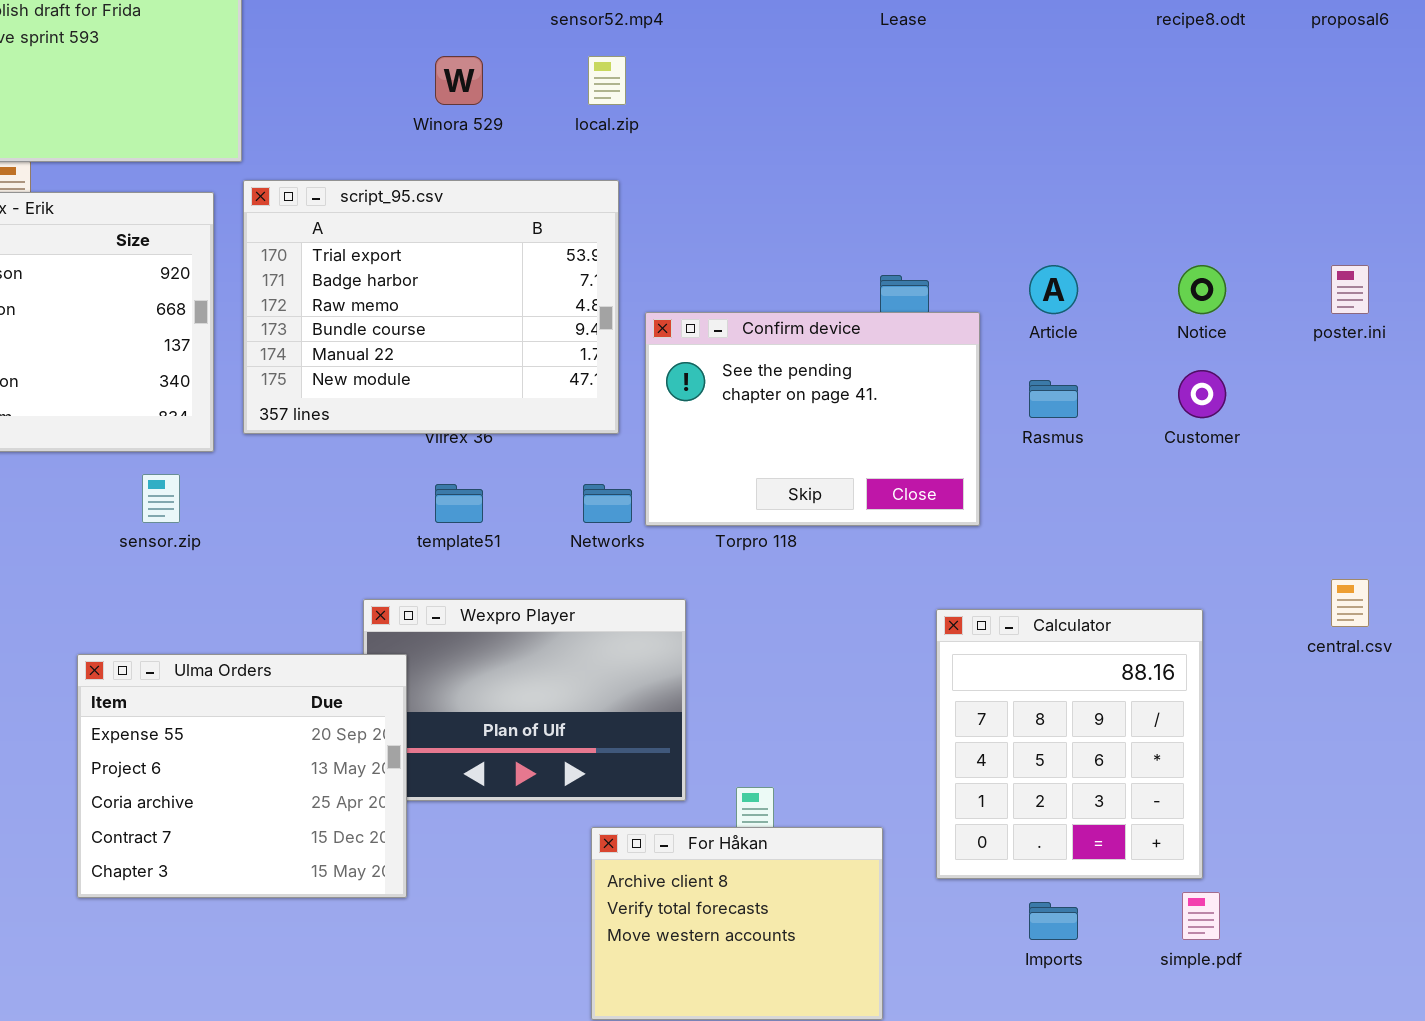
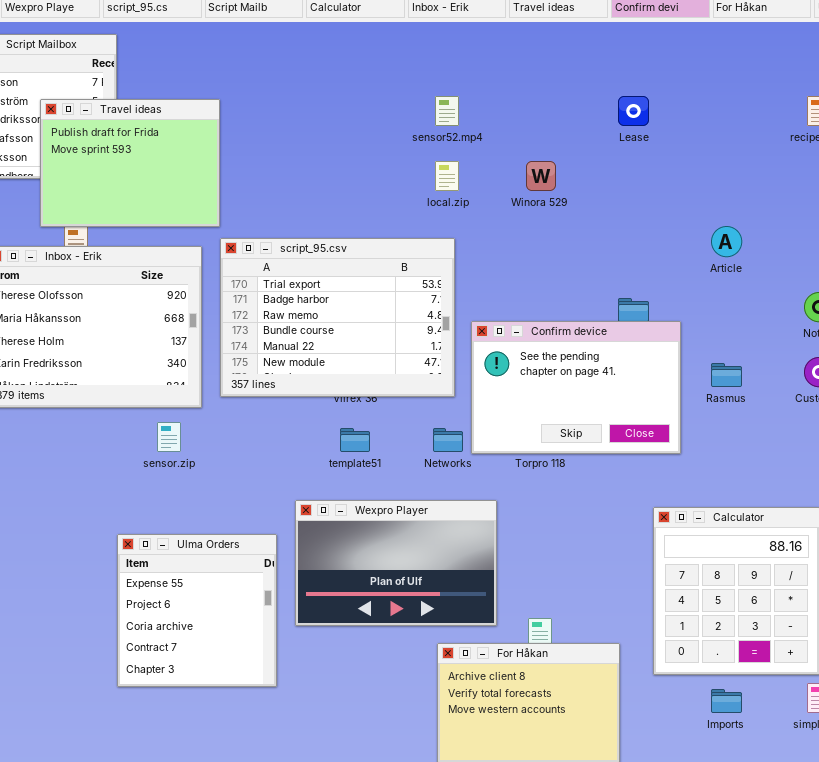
Winora 529: [435,56,483,105] -> [526,161,556,191], moved
Article: [1029,265,1078,314] -> [711,226,742,257], moved
Ulma Orders: [77,654,407,898] -> [117,534,277,687], resized

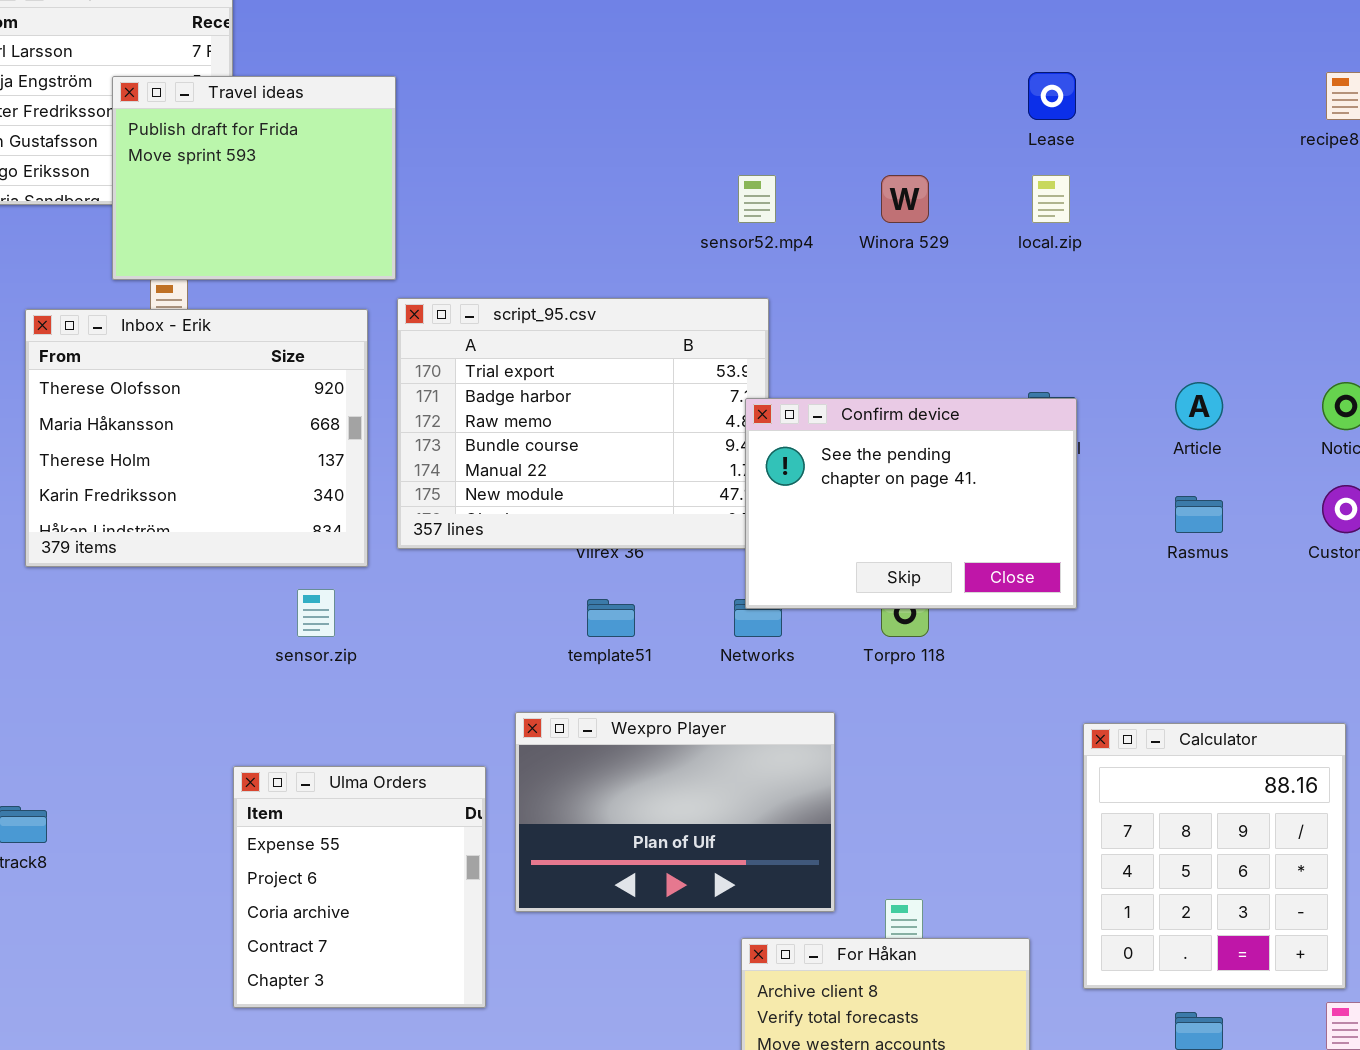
sensor52.mp4: [435,96,459,126] -> [738,175,776,223], moved
local.zip: [435,161,459,191] -> [1032,175,1070,223], moved
Article: [711,226,742,257] -> [1175,382,1223,430], moved
Confirm device: [471,321,681,454] -> [745,398,1077,609], moved

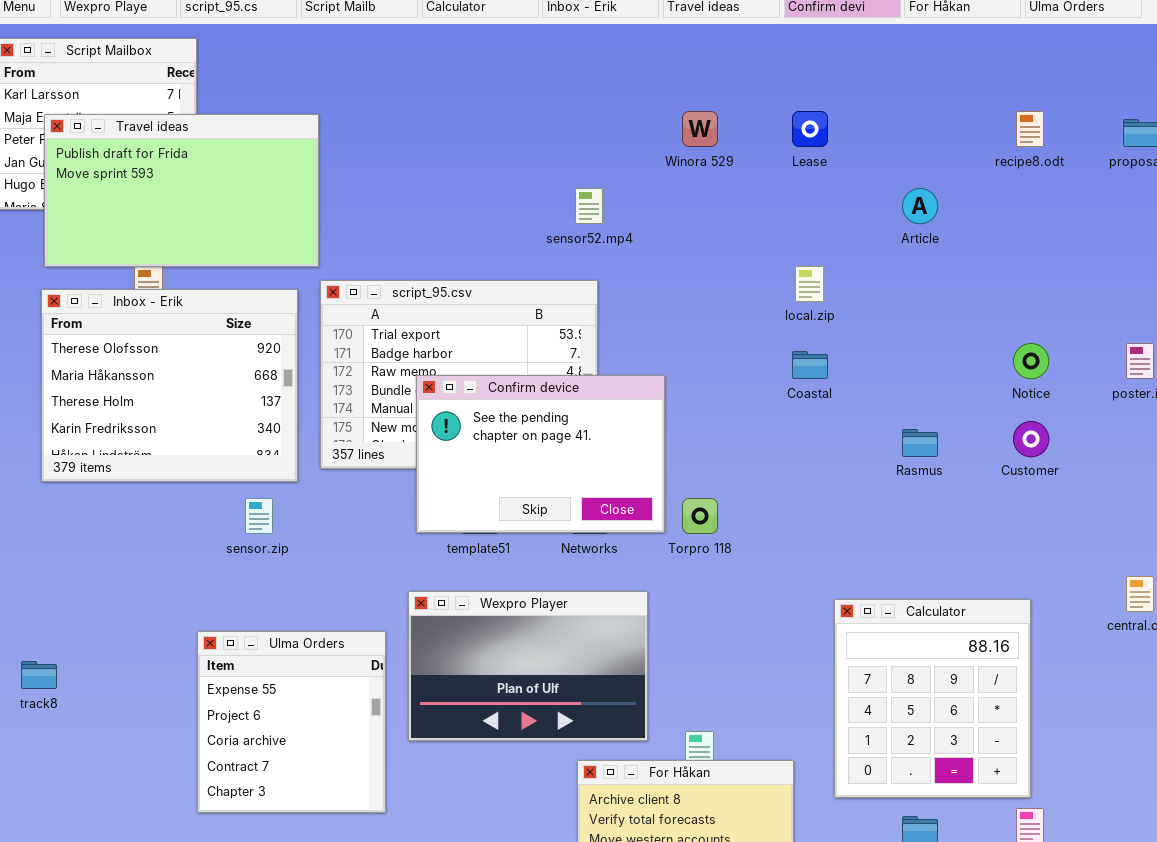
Travel ideas: [112,76,396,280] -> [44,114,319,267], resized
Winora 529: [881,175,929,223] -> [682,111,718,147], moved
local.zip: [1032,175,1070,223] -> [795,266,824,302], moved
Article: [1175,382,1223,430] -> [902,188,938,224], moved
Confirm device: [745,398,1077,609] -> [416,375,665,533], moved

